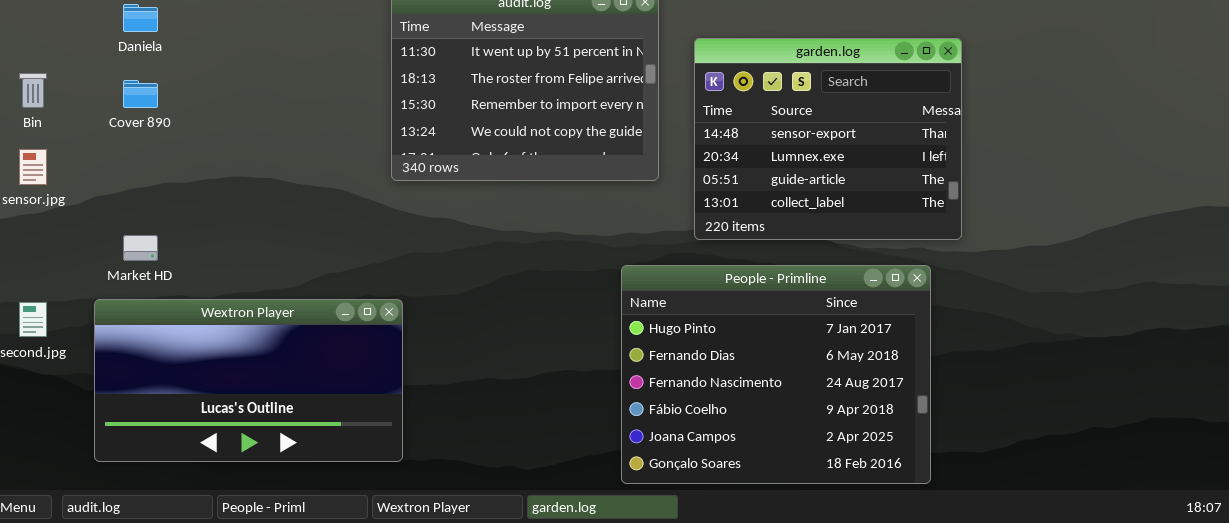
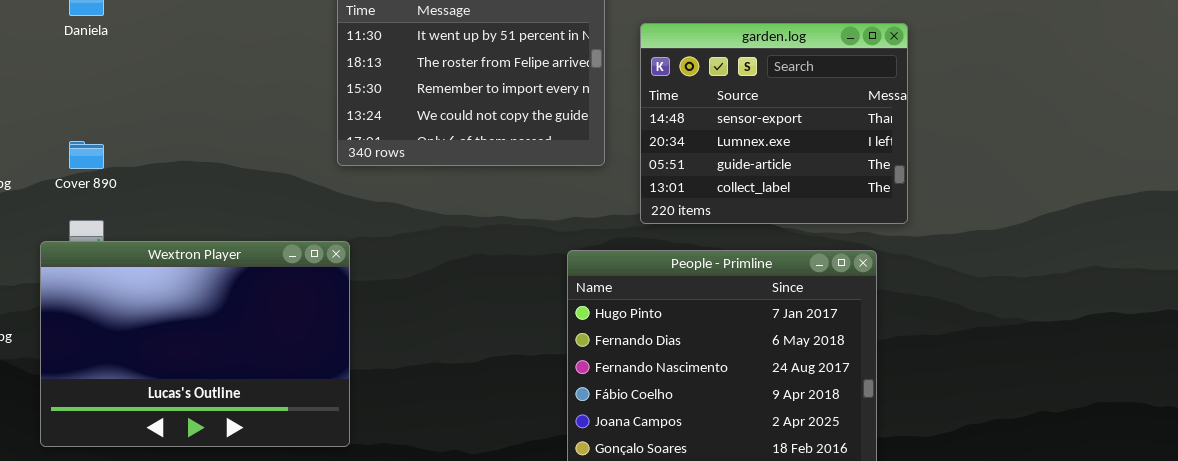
Cover 890: [123,80,158,108] -> [69,141,104,169], moved
Wextron Player: [94,299,403,462] -> [40,241,350,447], resized

